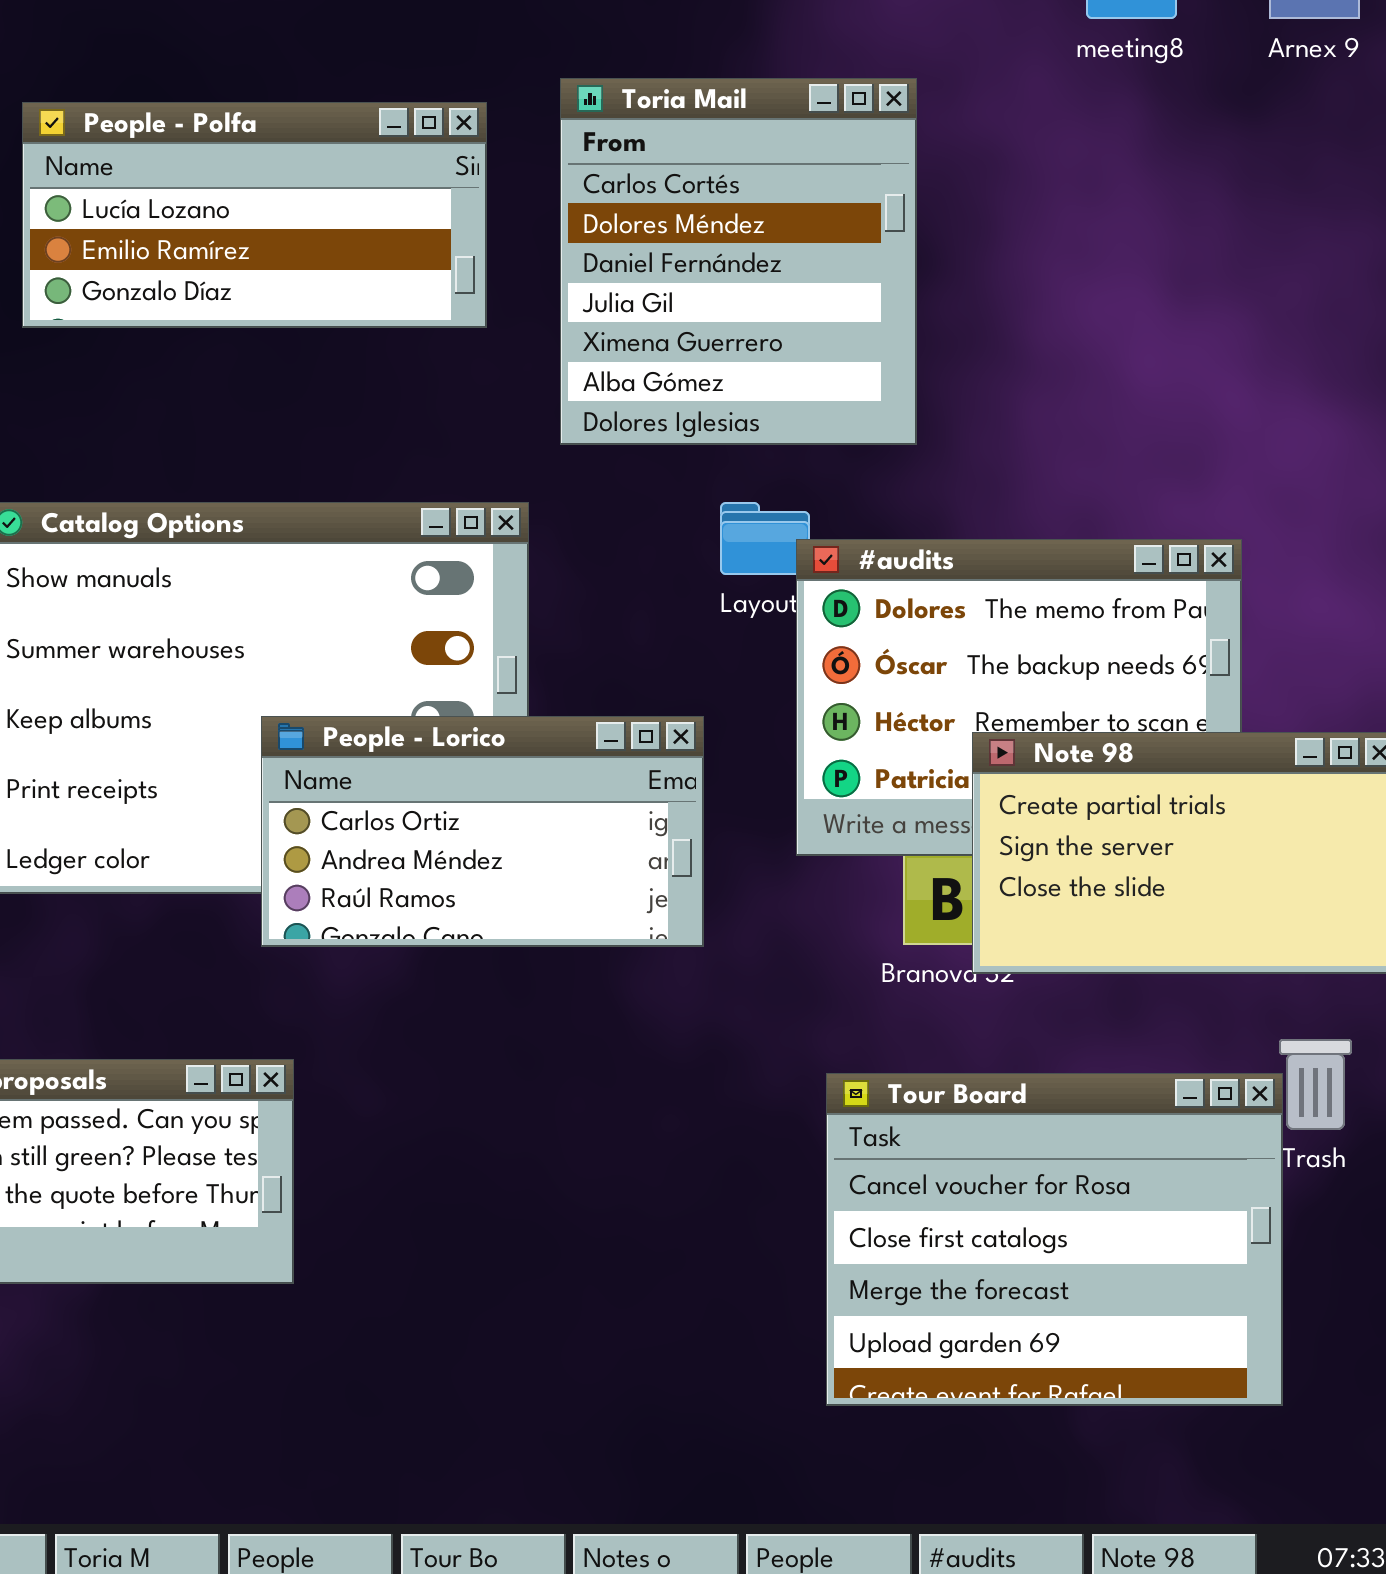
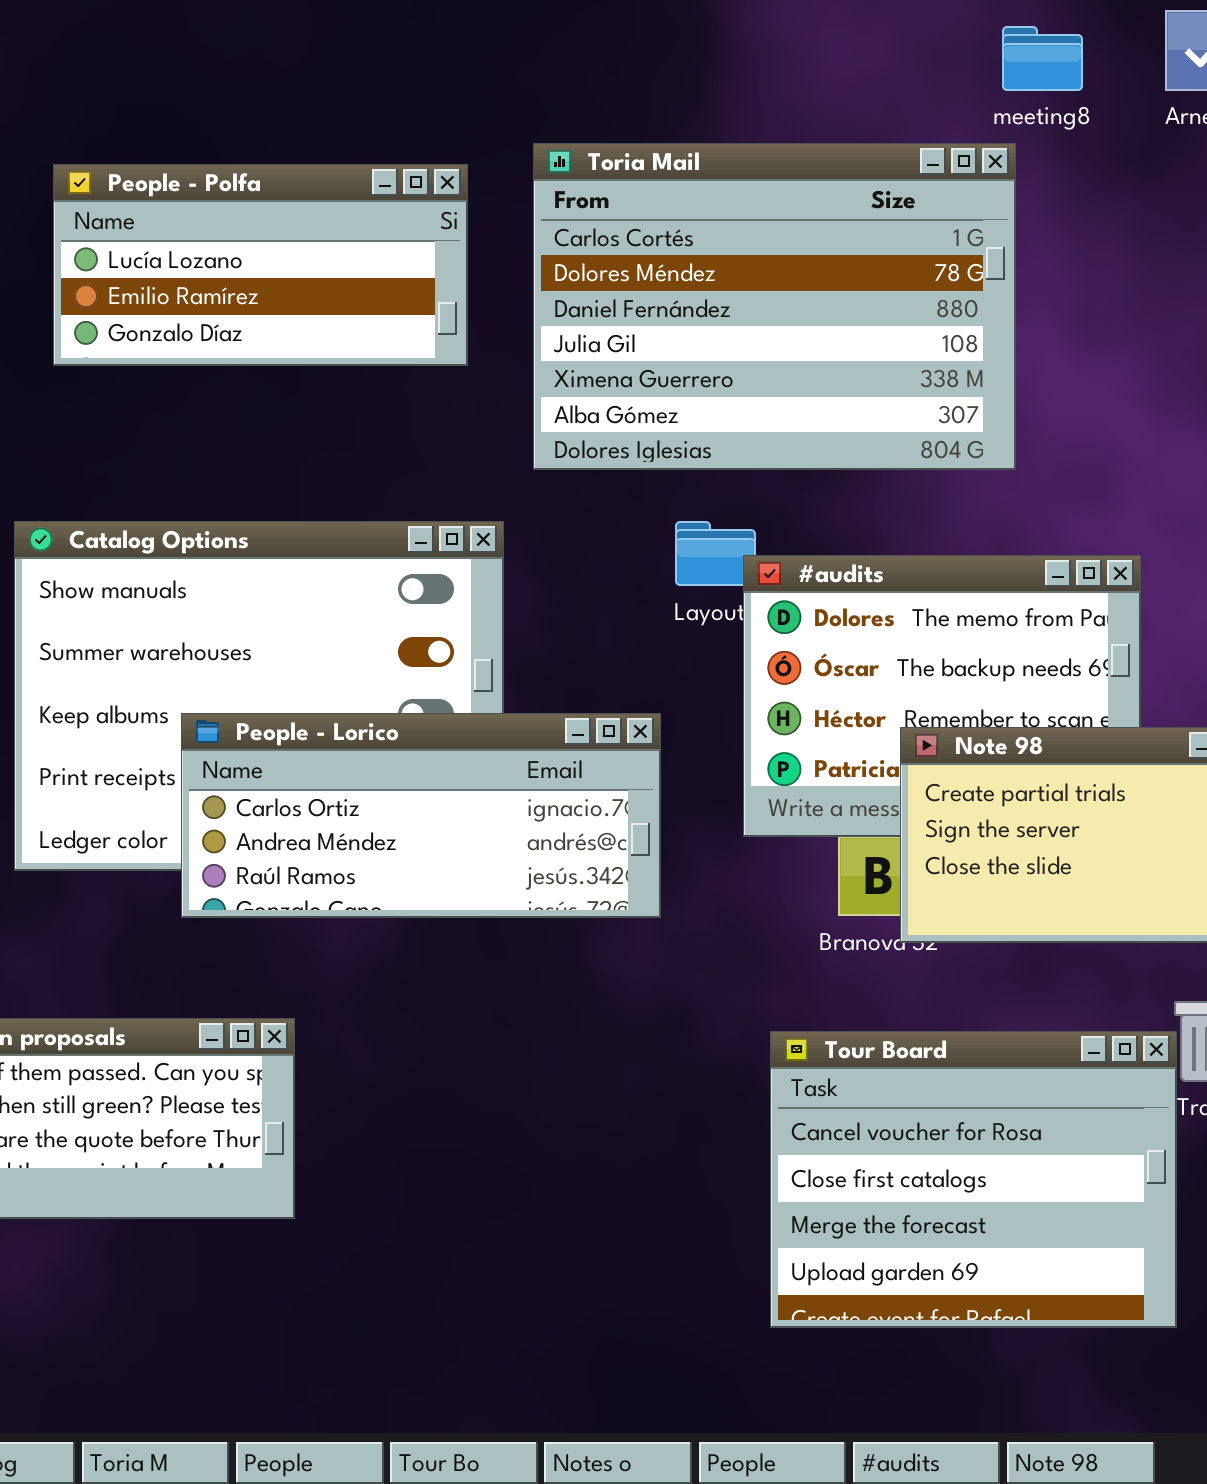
Toria Mail: [560,78,917,445] -> [533,143,1016,470], resized
People - Lorico: [261,716,704,947] -> [181,713,661,918], resized

